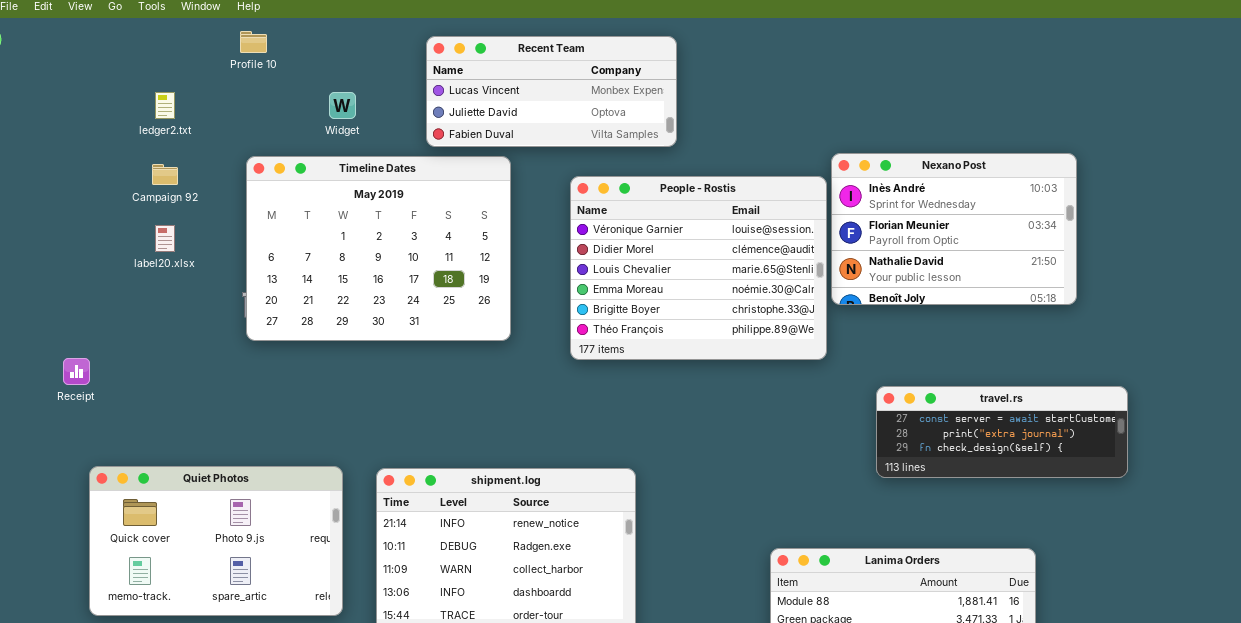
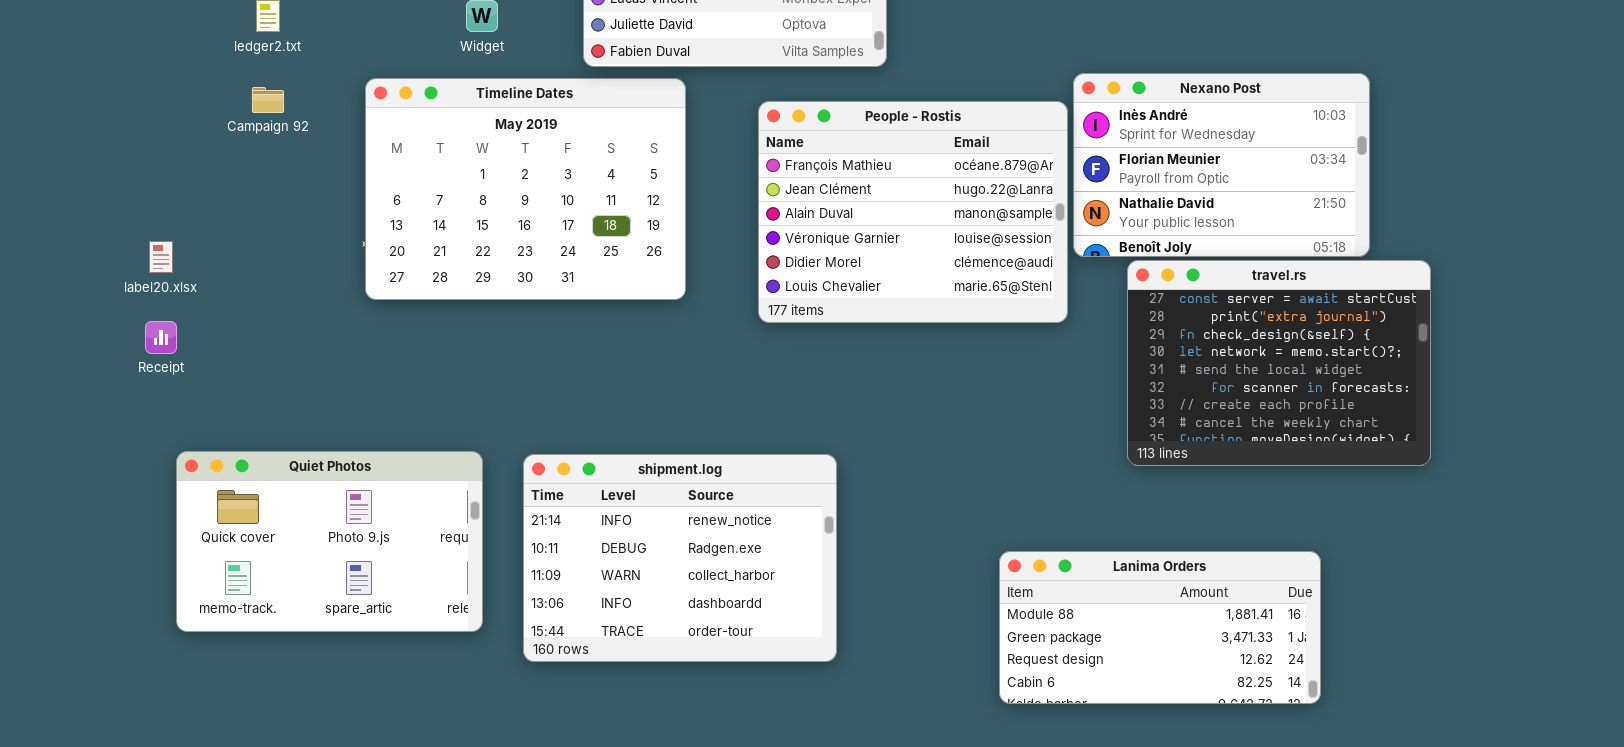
People - Rostis: [570,176,827,360] -> [758,101,1068,323], scrolled up 3 rows
label20.xlsx: [155,225,175,252] -> [149,241,173,273], moved
travel.rs: [876,386,1128,478] -> [1127,260,1431,466], resized

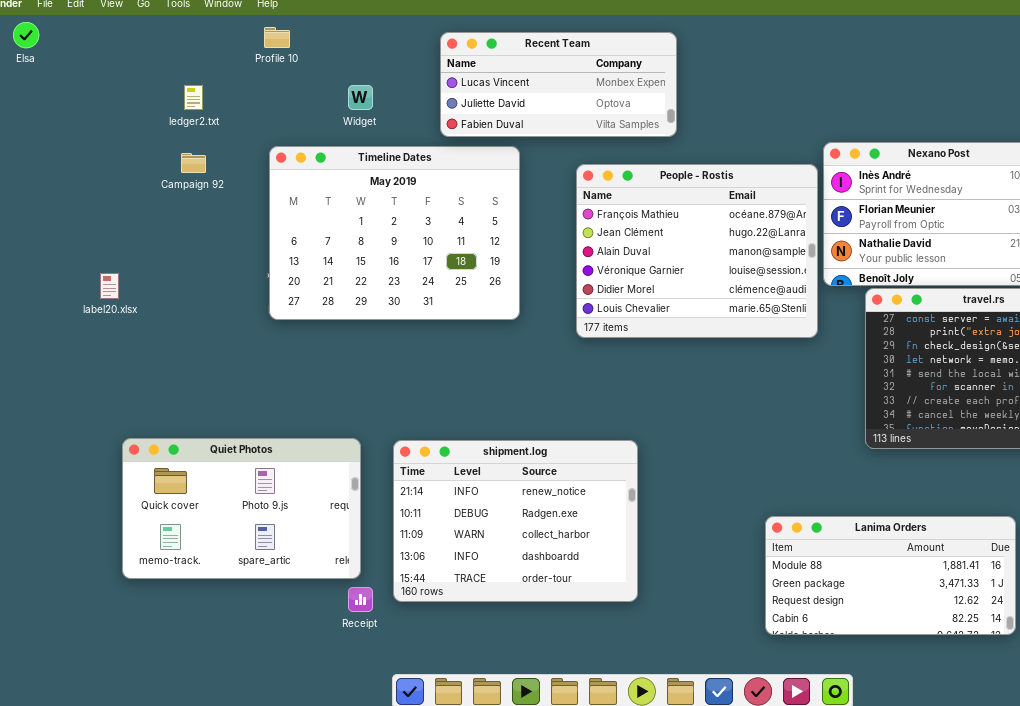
Receipt: [145,321,177,354] -> [348,587,373,612], moved

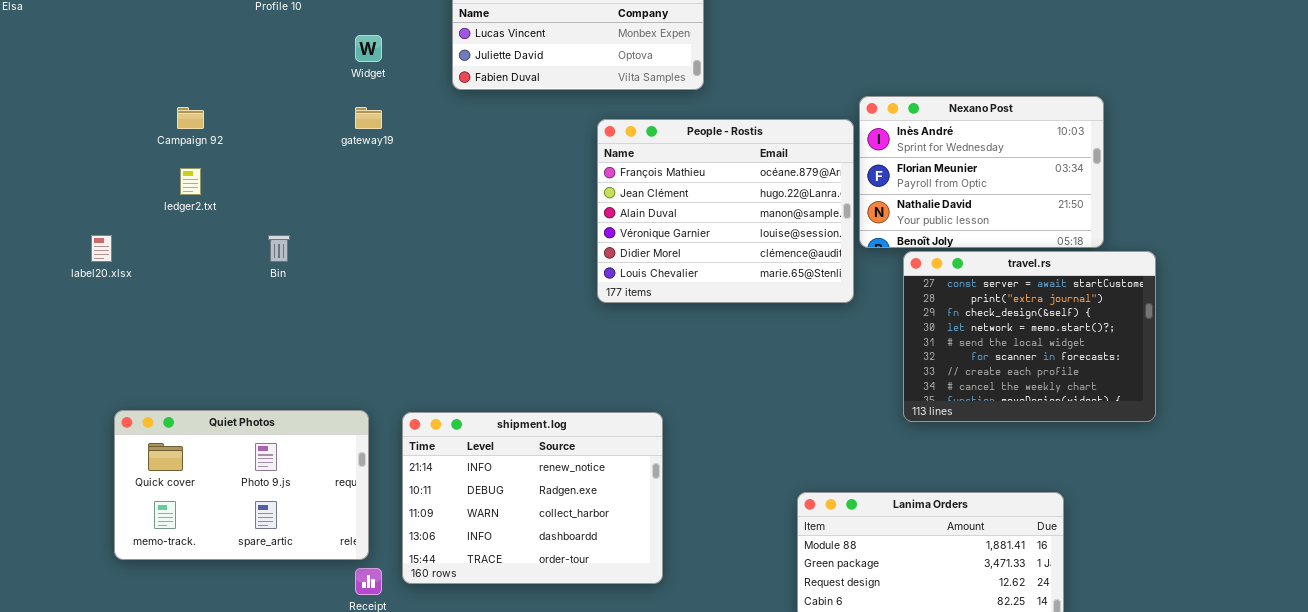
ledger2.txt: [184,85,203,110] -> [180,168,201,195], moved
Timeline Dates: [269,146,520,320] -> none, closed

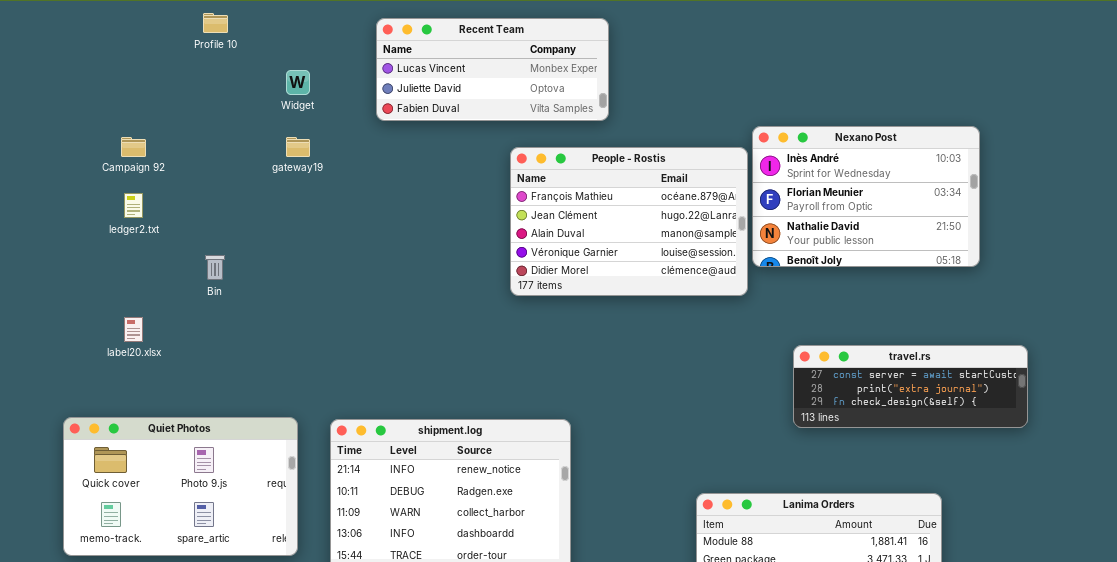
People - Rostis: [597,119,854,303] -> [510,147,748,296], resized
label20.xlsx: [91,235,112,262] -> [124,317,143,342], moved
travel.rs: [903,251,1156,422] -> [793,345,1028,428], resized

